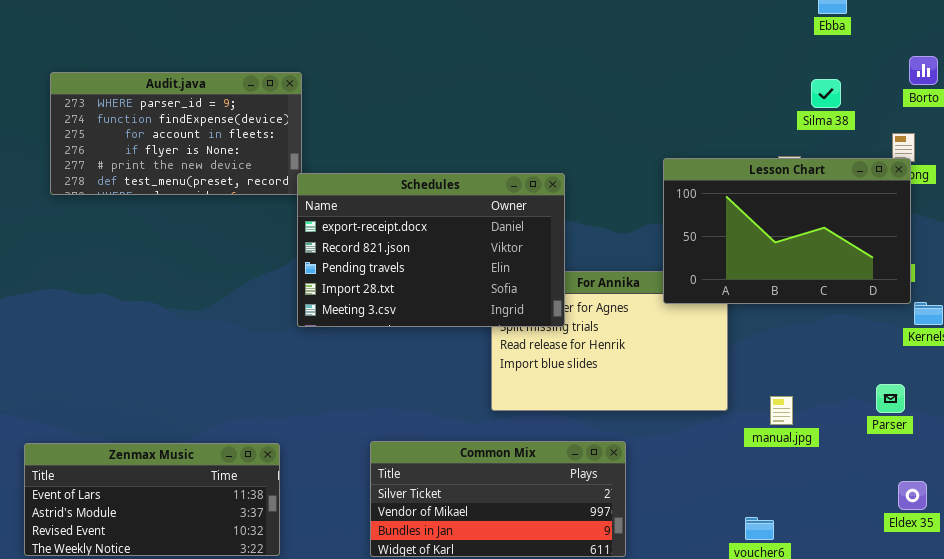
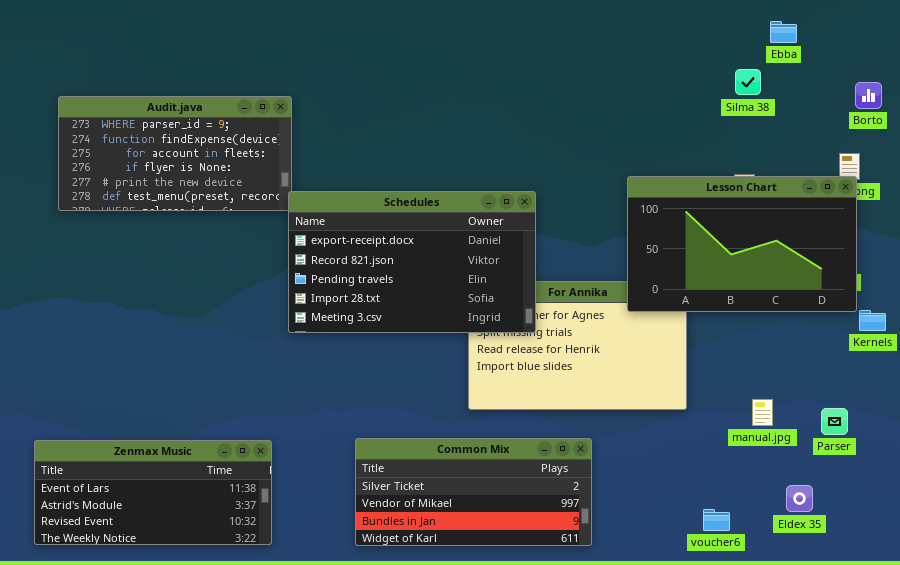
Silma 38: [811,79,841,108] -> [735,69,761,95], moved
Parser: [876,384,905,413] -> [821,408,848,435], moved
manual.jpg: [770,396,793,425] -> [752,399,773,426], moved
Eldex 35: [898,481,927,510] -> [786,485,813,512], moved

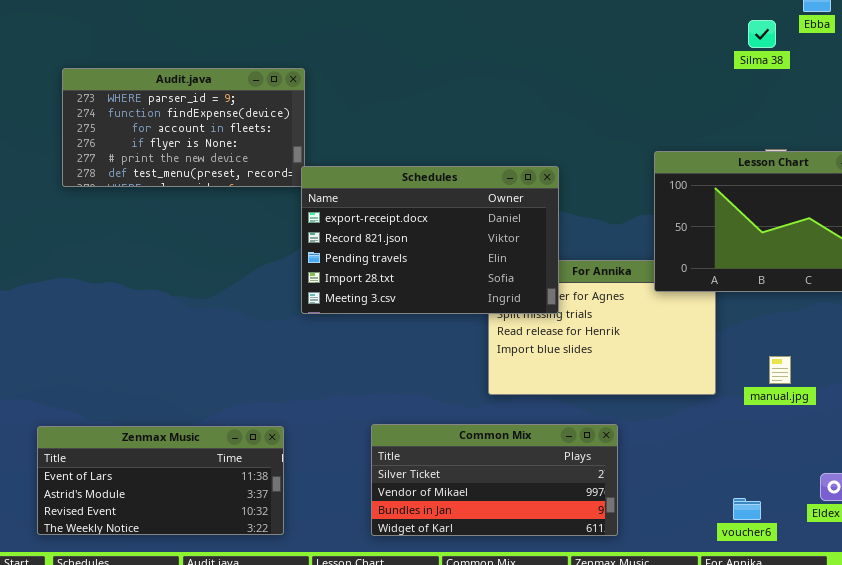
Silma 38: [735,69,761,95] -> [748,20,776,48], moved
manual.jpg: [752,399,773,426] -> [769,356,791,384], moved

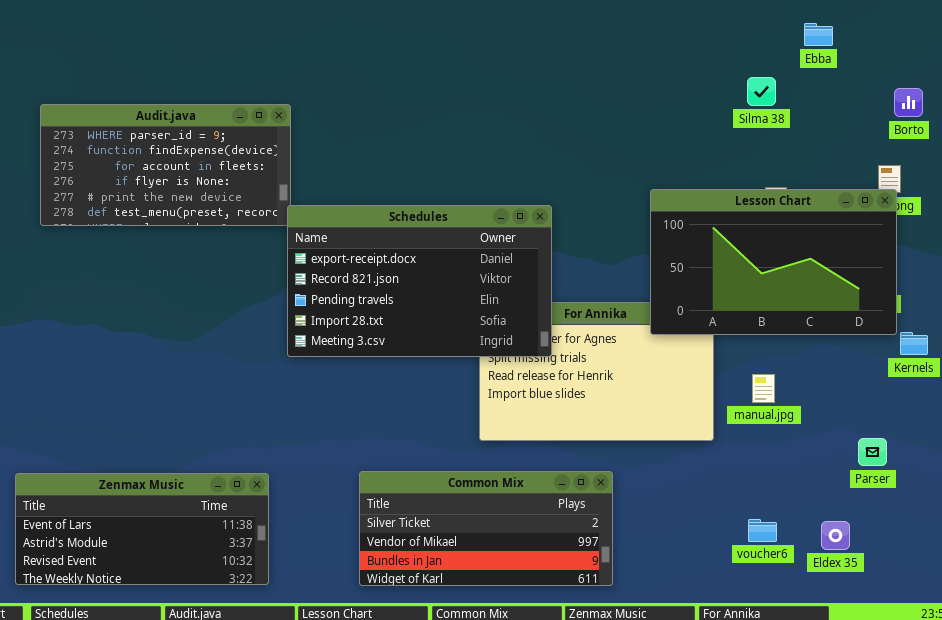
Silma 38: [748,20,776,48] -> [747,77,776,106], moved
manual.jpg: [769,356,791,384] -> [752,374,775,403], moved
voucher6: [733,498,761,520] -> [748,519,777,542], moved

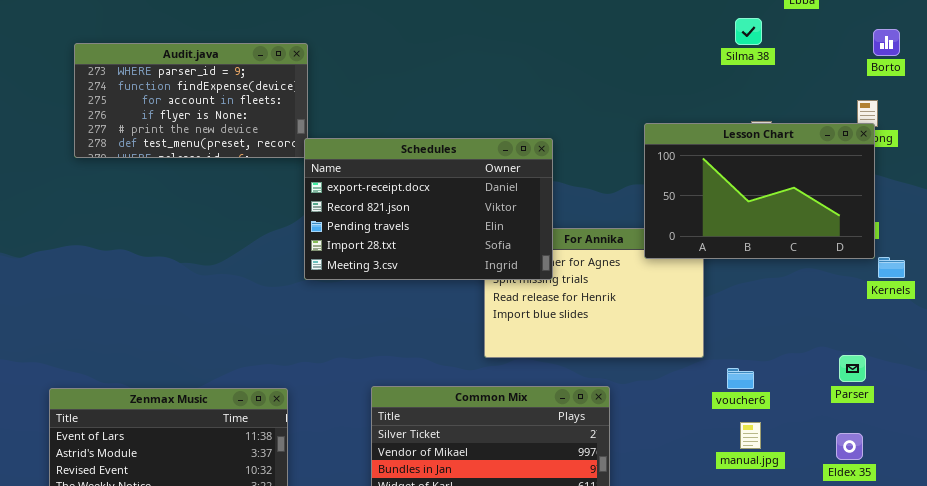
manual.jpg: [752,374,775,403] -> [740,422,761,449], moved
voucher6: [748,519,777,542] -> [727,368,754,389], moved
Eldex 35: [821,521,850,550] -> [836,433,863,460], moved

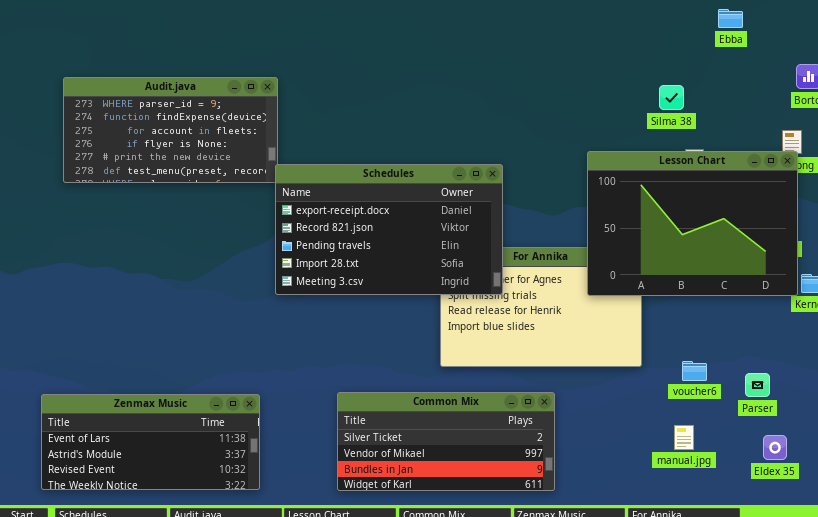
Silma 38: [735,18,762,45] -> [659,85,684,110], moved
Lesson Chart: [644,123,875,259] -> [587,151,798,296], resized
Parser: [839,355,866,382] -> [745,373,770,397], moved
voucher6: [727,368,754,389] -> [682,361,707,381], moved

